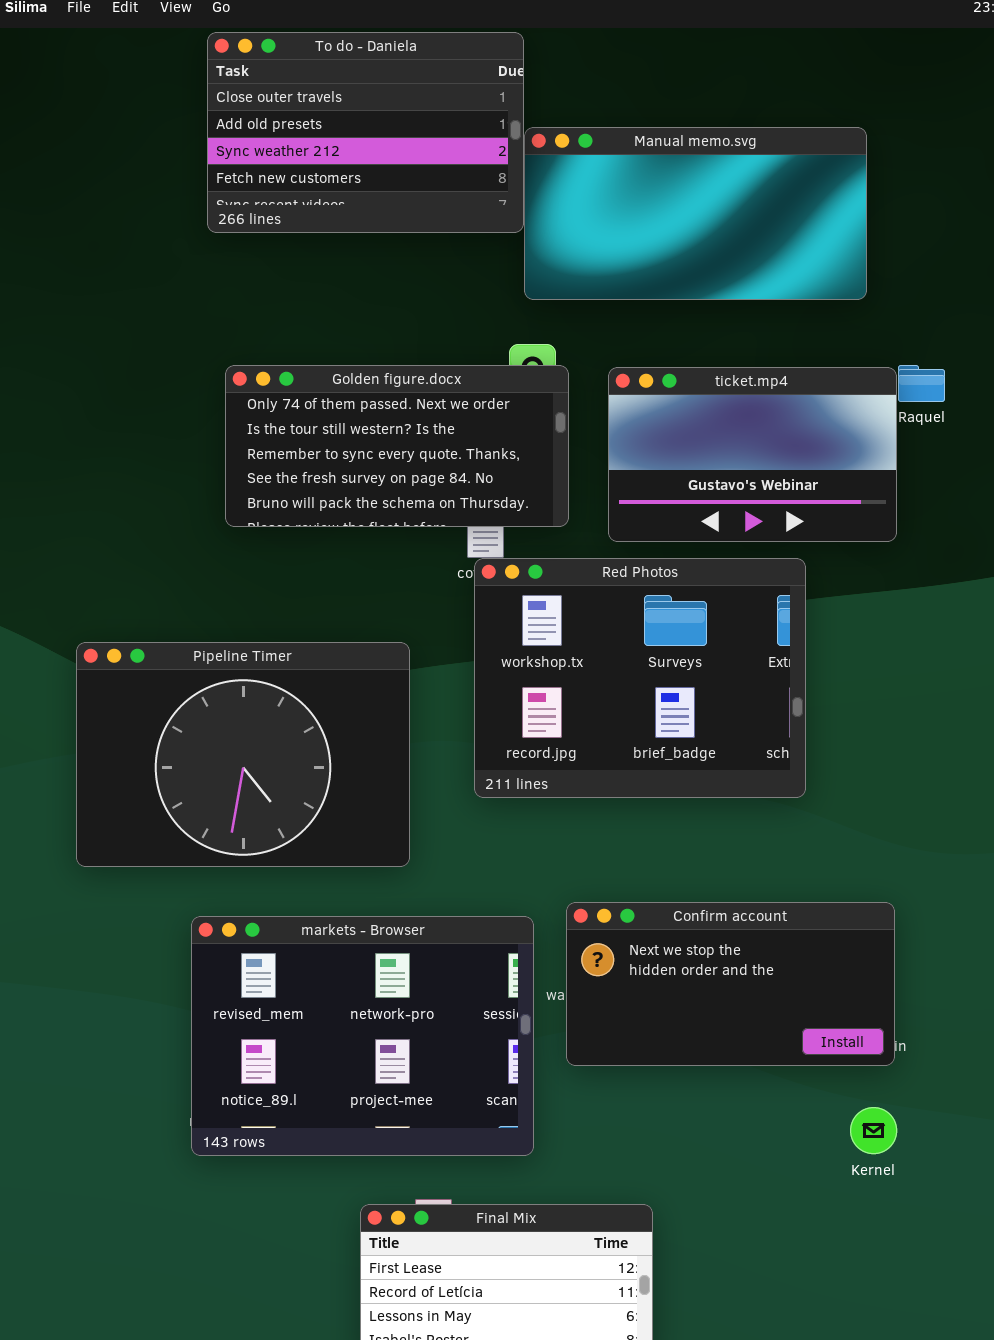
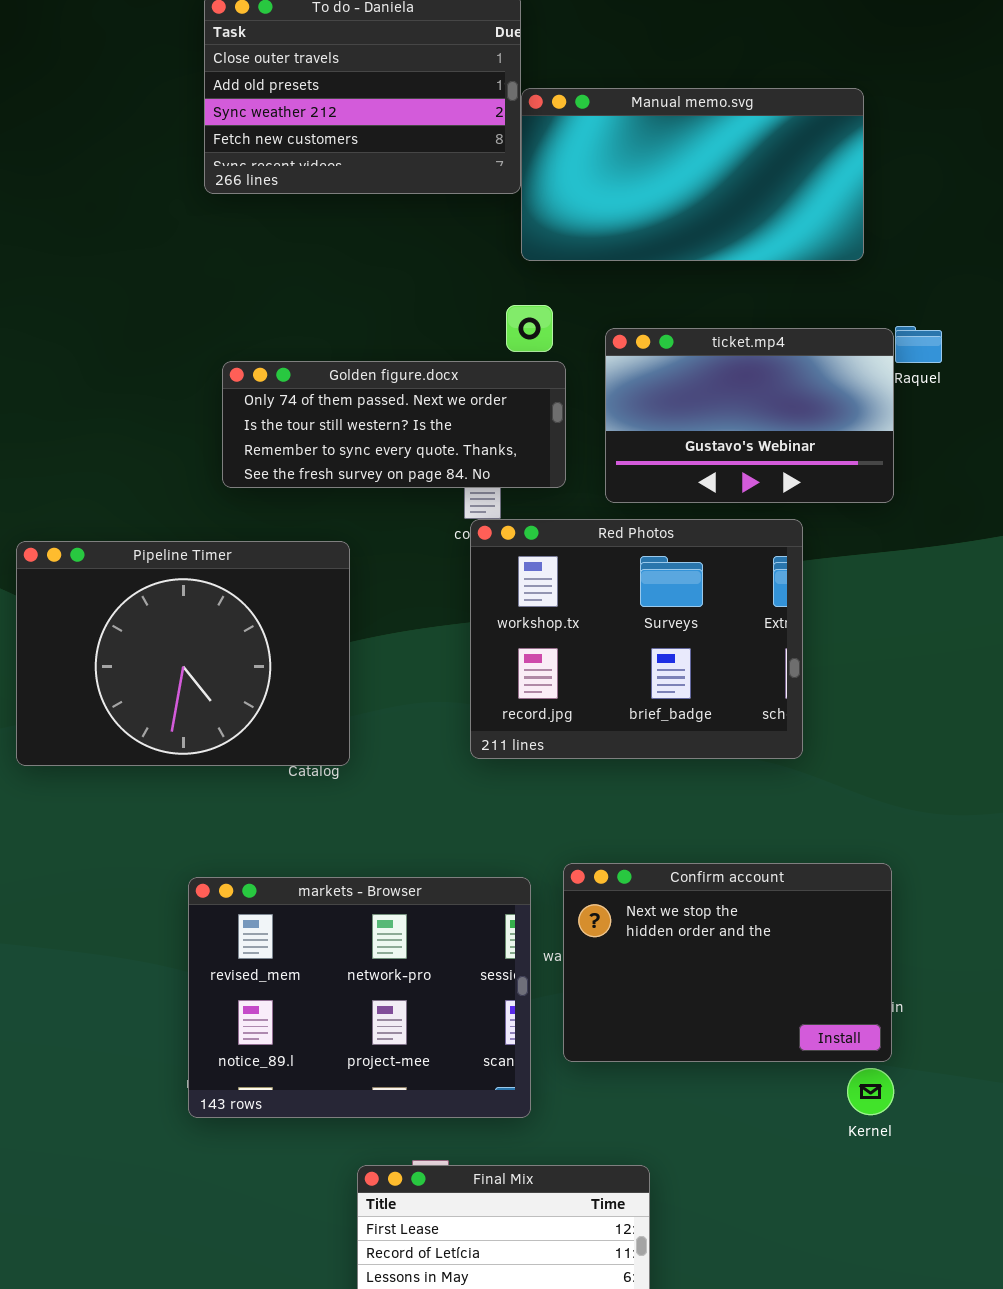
Golden figure.docx: [225,365,569,527] -> [222,361,566,488], resized
Pipeline Timer: [76,642,410,867] -> [16,541,350,766], moved
Confirm account: [566,902,895,1066] -> [563,863,892,1062], resized

